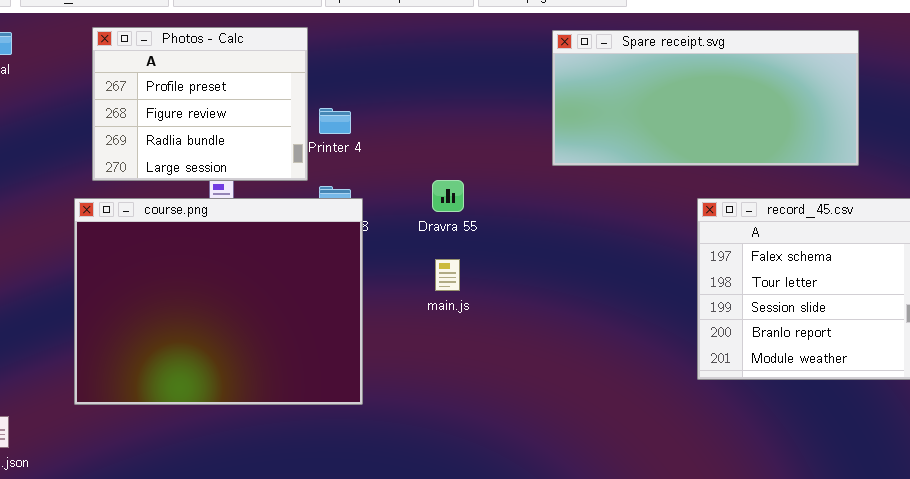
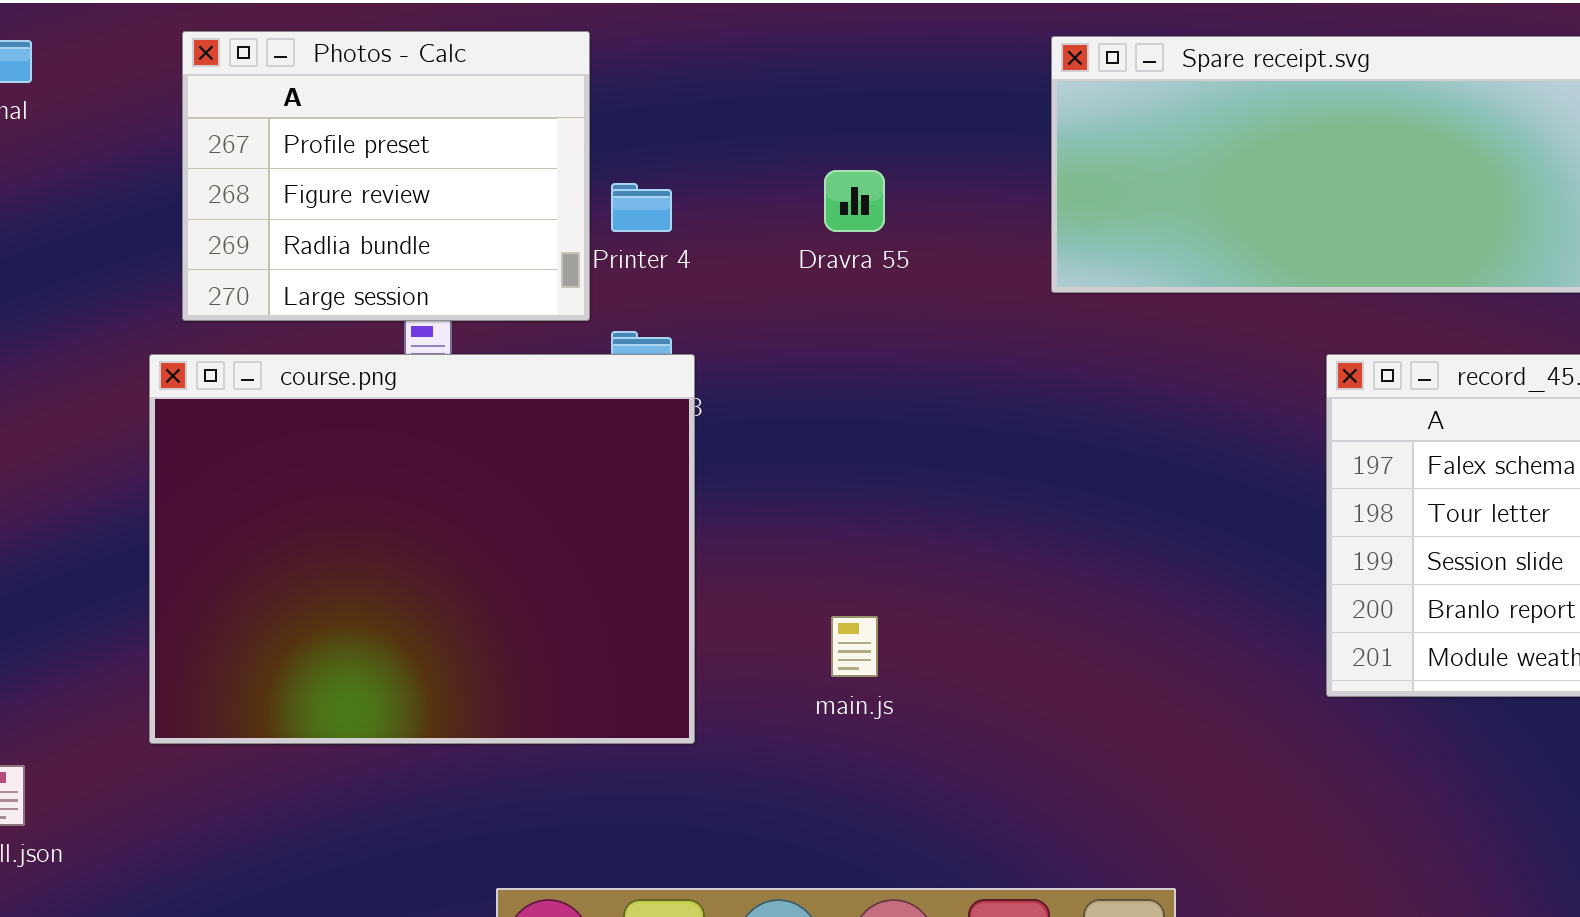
Dravra 55: [432,180,464,212] -> [824,170,885,232], moved
main.js: [435,259,460,291] -> [831,616,878,677], moved

